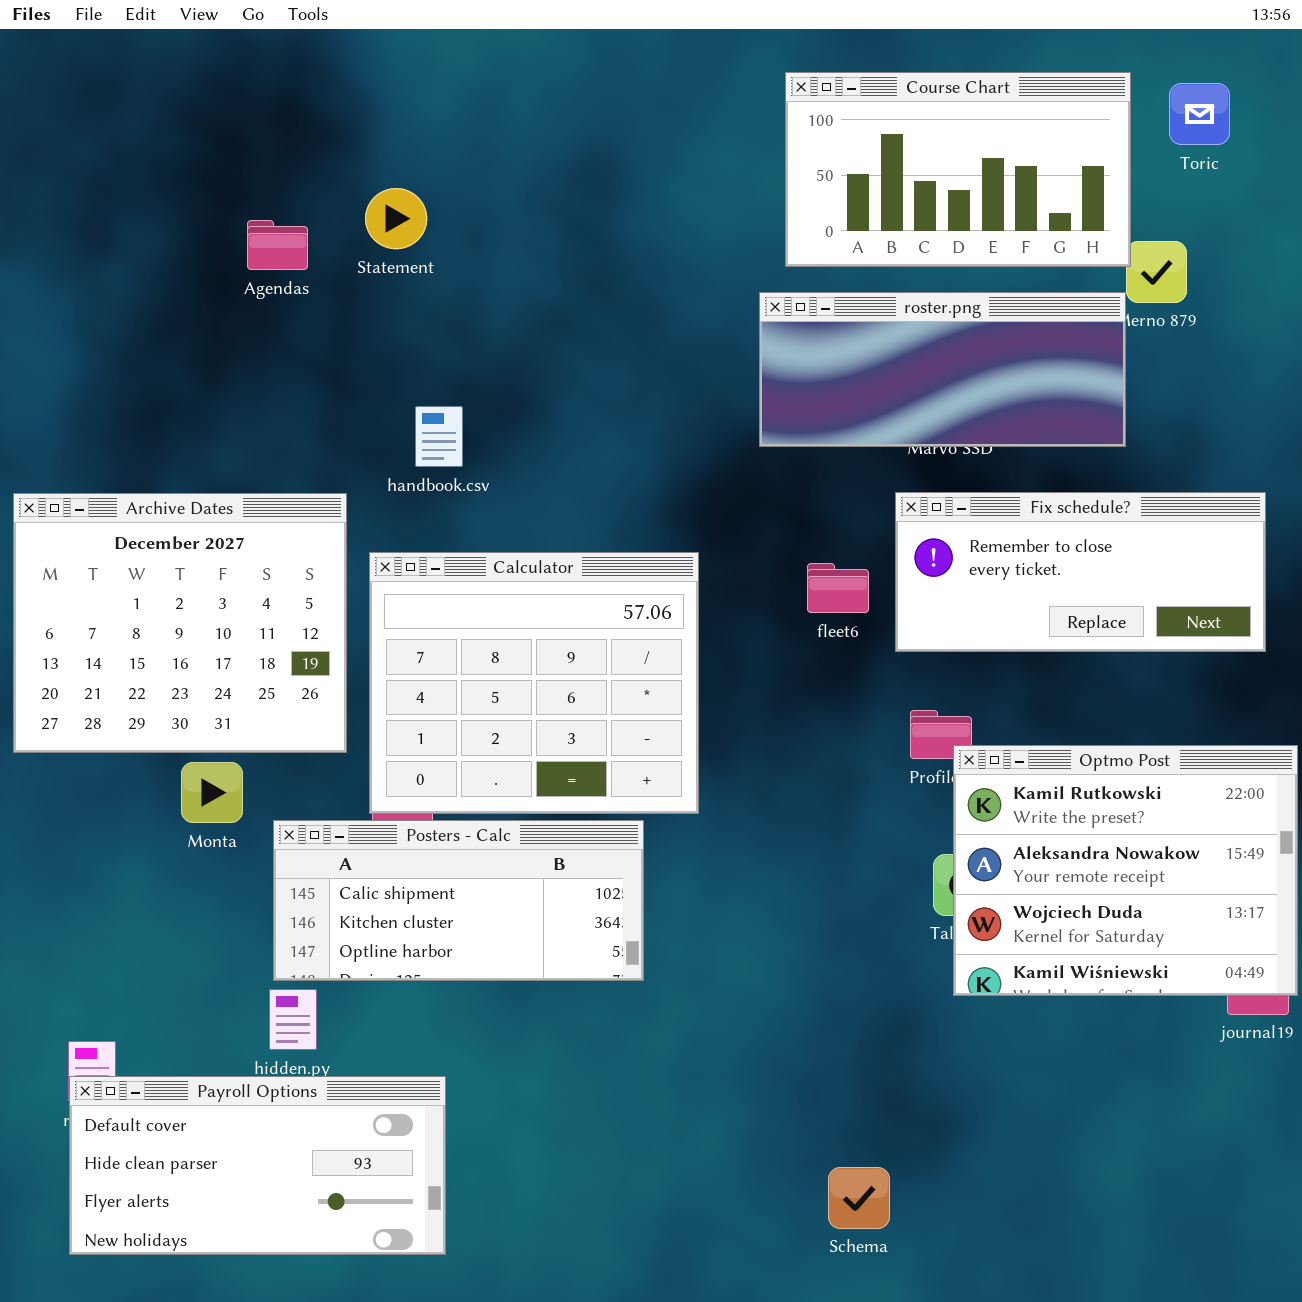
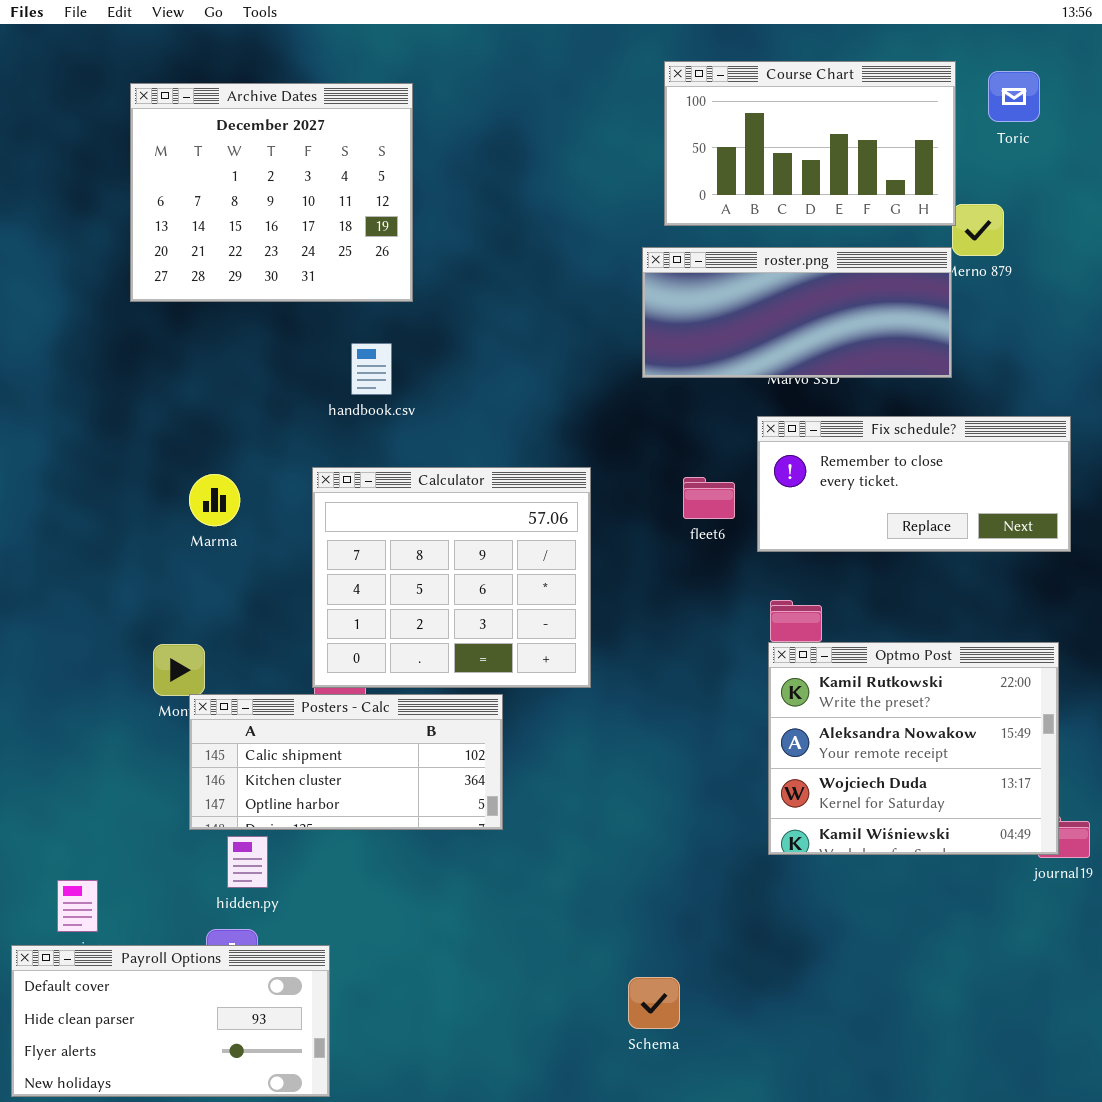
Archive Dates: [13,493,347,753] -> [130,83,413,302], moved
Optmo Post: [953,745,1298,996] -> [768,642,1059,855], moved
Posters - Calc: [273,820,644,981] -> [189,694,503,830], moved
Payroll Options: [69,1076,446,1255] -> [11,945,330,1097], moved
Schema: [828,1167,890,1229] -> [628,977,680,1029], moved

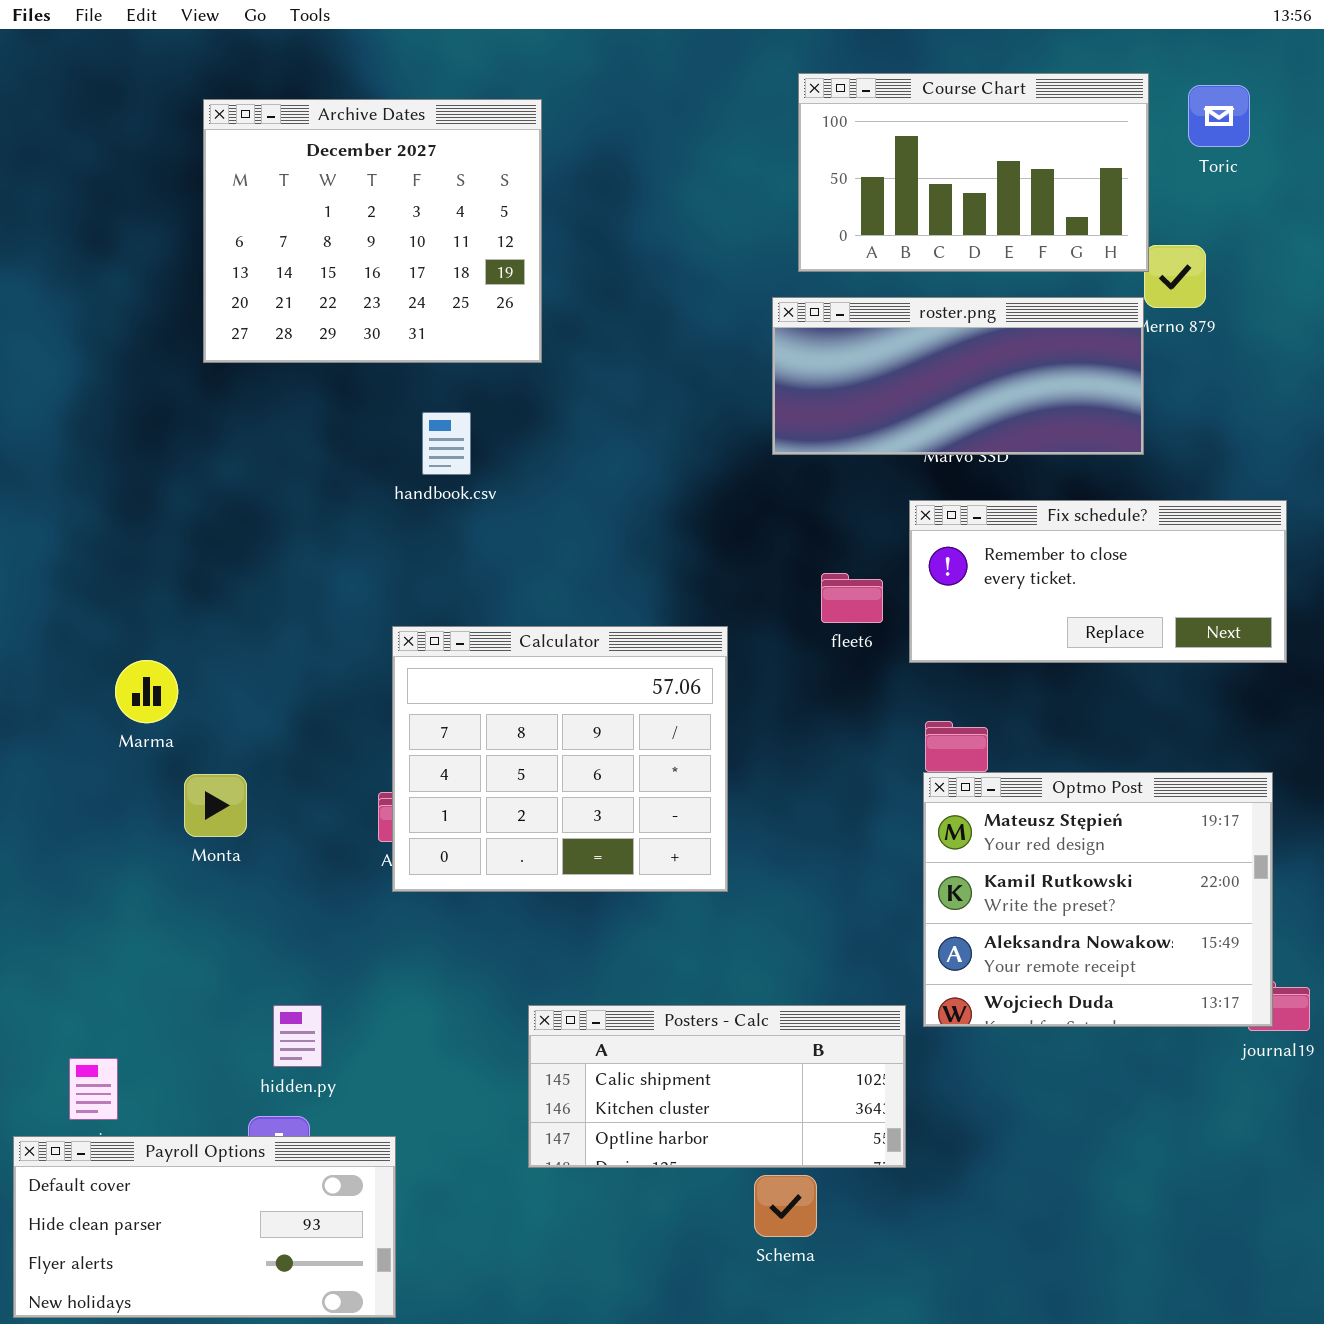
Archive Dates: [130,83,413,302] -> [203,99,542,363], moved
Calculator: [312,467,591,688] -> [392,626,728,892], moved
Marma: [189,474,240,526] -> [115,660,178,723], moved
Optmo Post: [768,642,1059,855] -> [923,772,1273,1027], scrolled up 1 row
Posters - Calc: [189,694,503,830] -> [528,1005,906,1168], moved

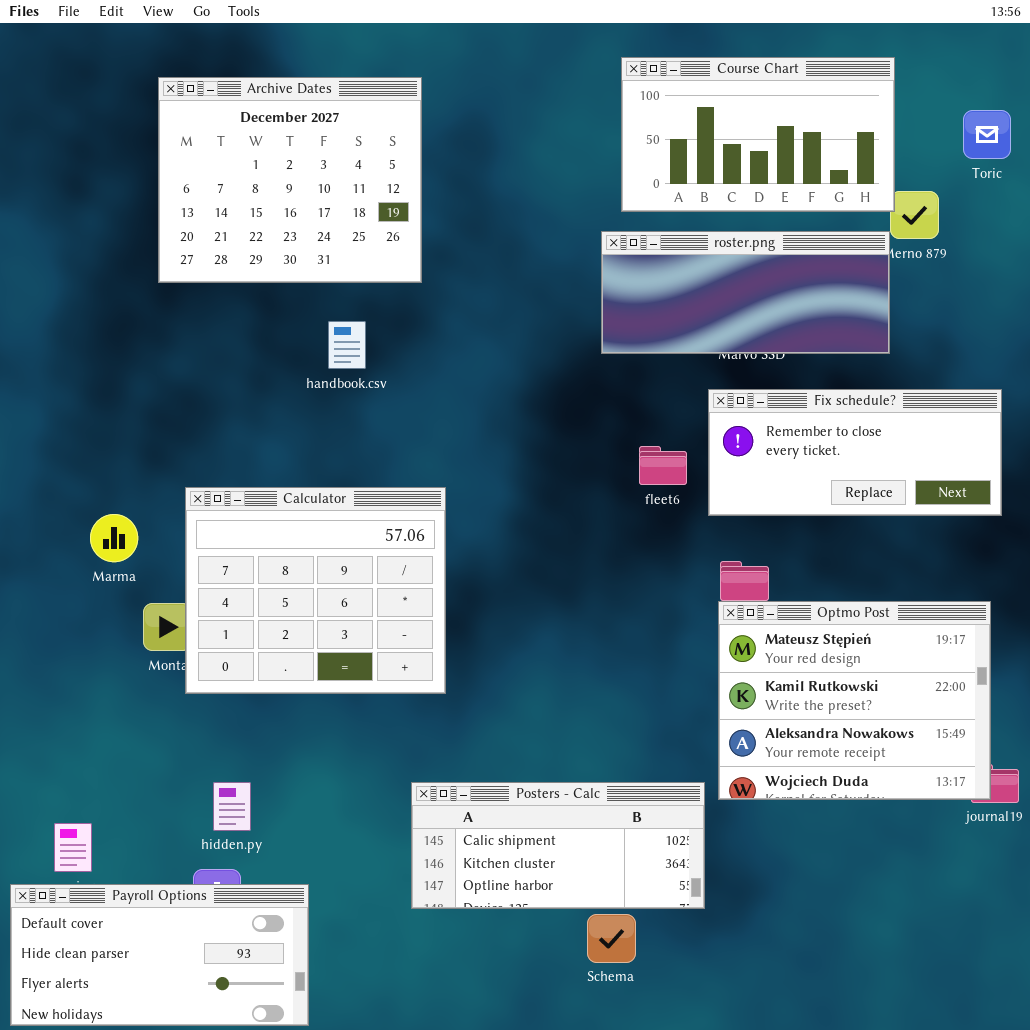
Toric: [1188,85,1250,147] -> [963,110,1011,159], moved
Calculator: [392,626,728,892] -> [185,487,446,694], moved

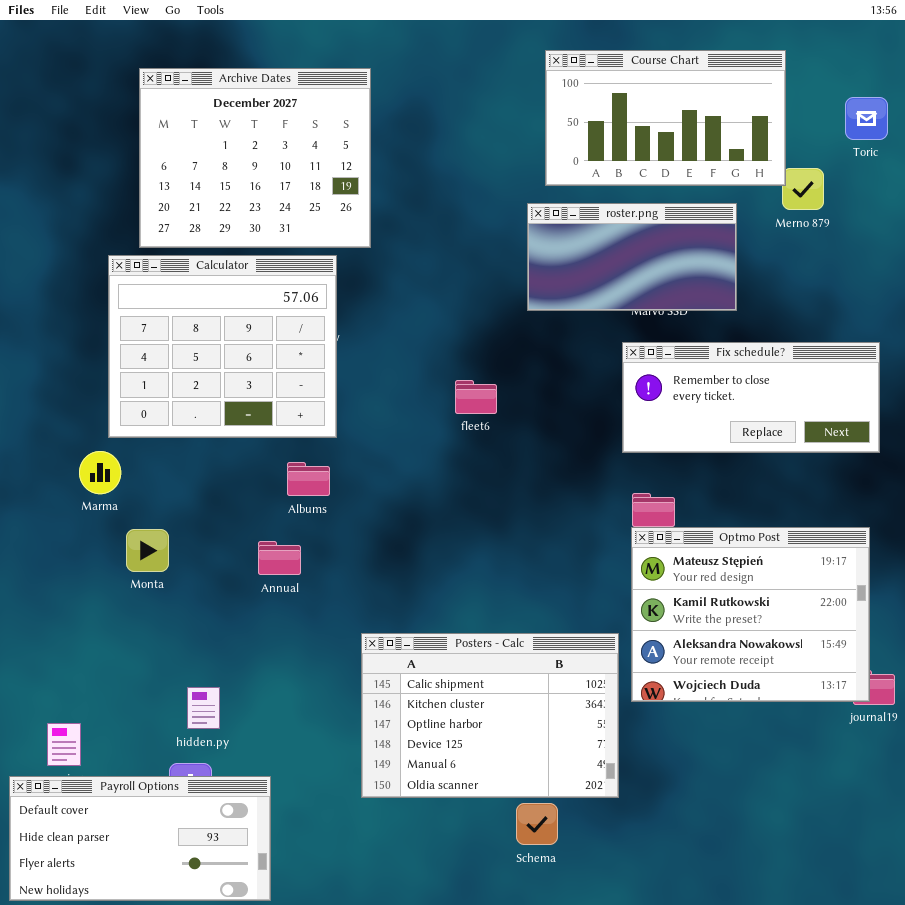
roster.png: [601,231,890,354] -> [527,203,737,311], resized
fleet6: [639,446,687,485] -> [455,380,497,414], moved
Calculator: [185,487,446,694] -> [108,255,337,438], moved
Posters - Calc: [411,782,705,909] -> [361,633,619,798], resized

